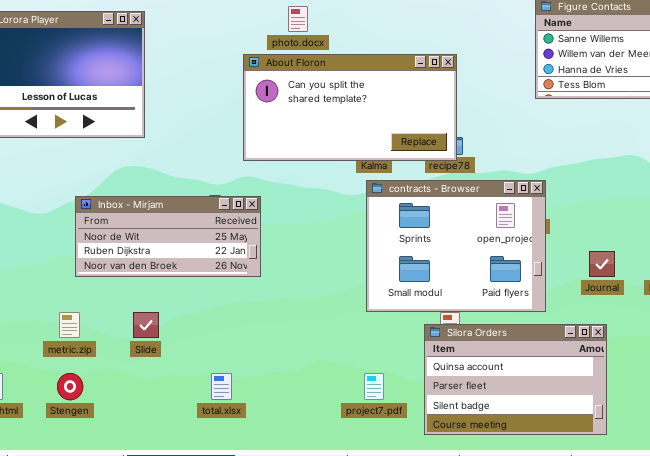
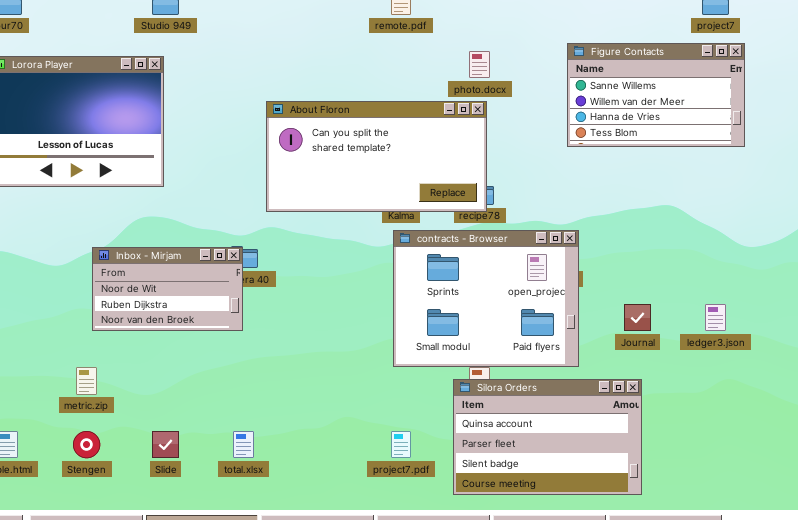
photo.docx: [288,6,308,32] -> [469,51,490,78], moved
Inbox - Mirjam: [75,196,261,277] -> [92,247,243,331], resized
Slide: [133,312,159,338] -> [152,431,179,458], moved

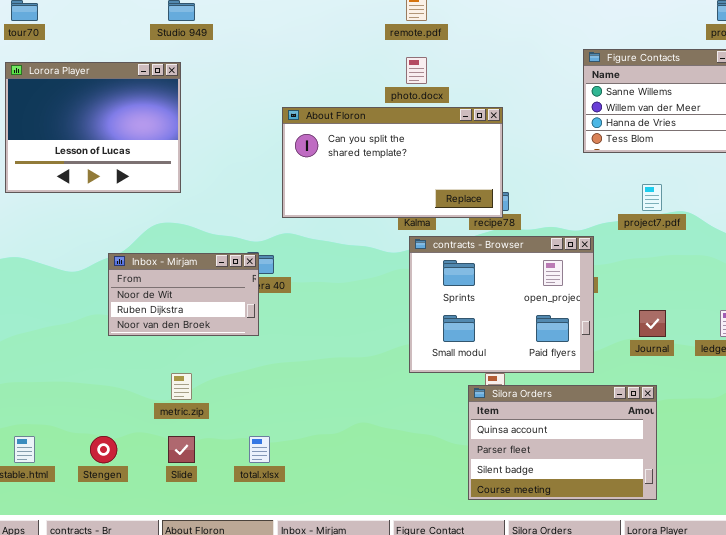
photo.docx: [469,51,490,78] -> [406,57,427,84], moved
metric.zip: [76,367,97,395] -> [171,373,192,400], moved
project7.pdf: [391,431,411,458] -> [642,184,662,211], moved

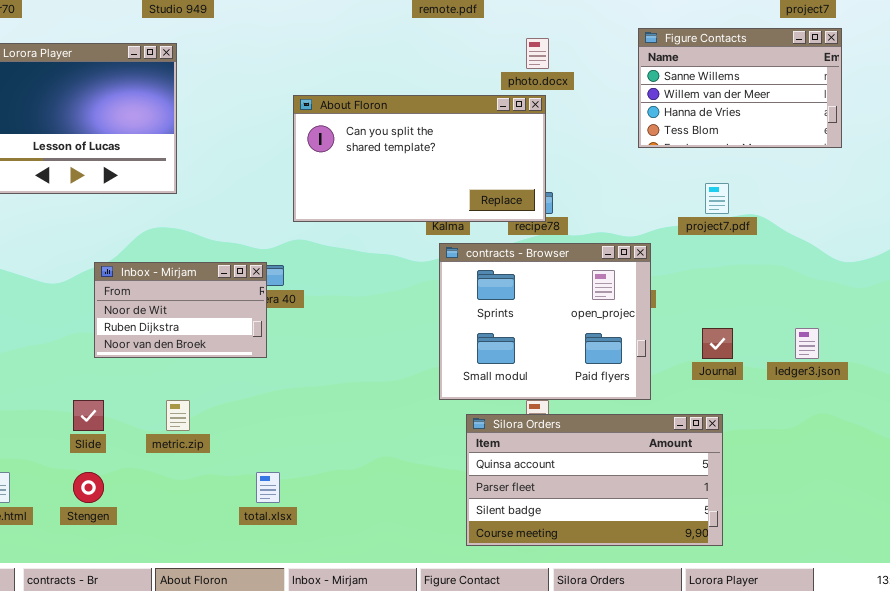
photo.docx: [406,57,427,84] -> [526,38,549,69], moved
Silora Orders: [468,385,657,500] -> [466,414,723,546], resized
Slide: [168,436,195,463] -> [73,400,104,431], moved

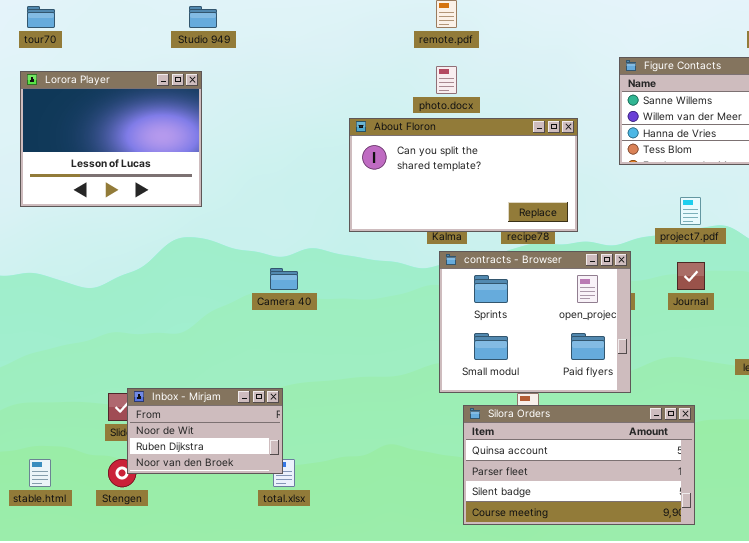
photo.docx: [526,38,549,69] -> [436,66,457,94], moved
About Floron: [293,95,546,222] -> [349,118,578,232], moved
Inbox - Mirjam: [94,262,267,358] -> [127,388,283,474], moved
Journal: [702,328,733,359] -> [677,262,705,290], moved

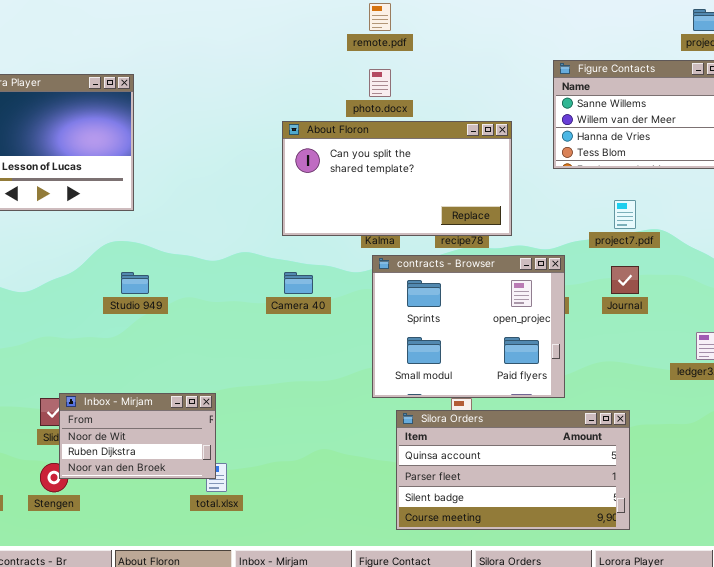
Studio 949: [189,6,217,28] -> [121,272,149,294], moved
Camera 40: [270,268,298,290] -> [284,272,313,294], moved

